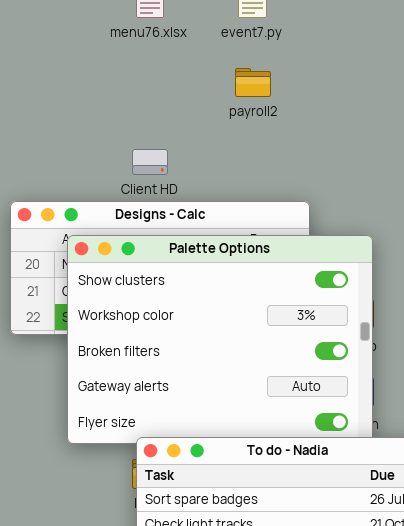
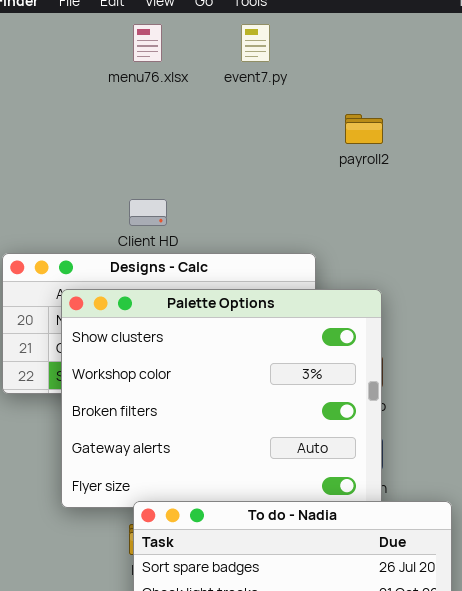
payroll2: [235,68,271,97] -> [345,114,383,144], moved

